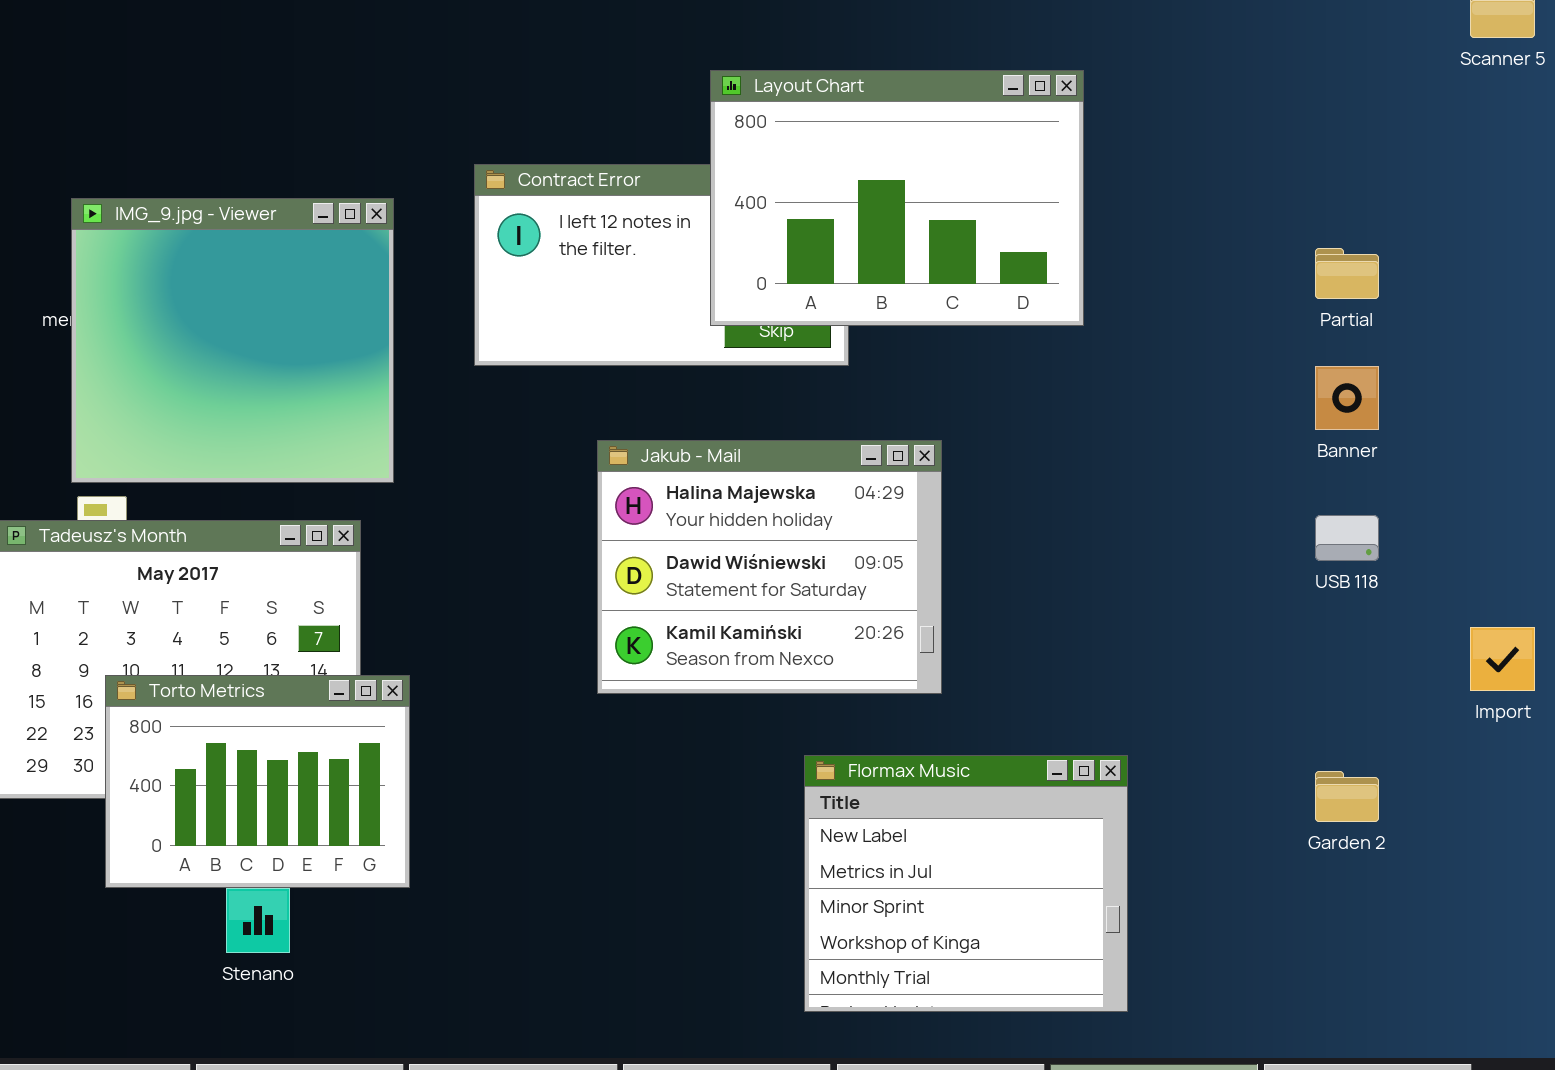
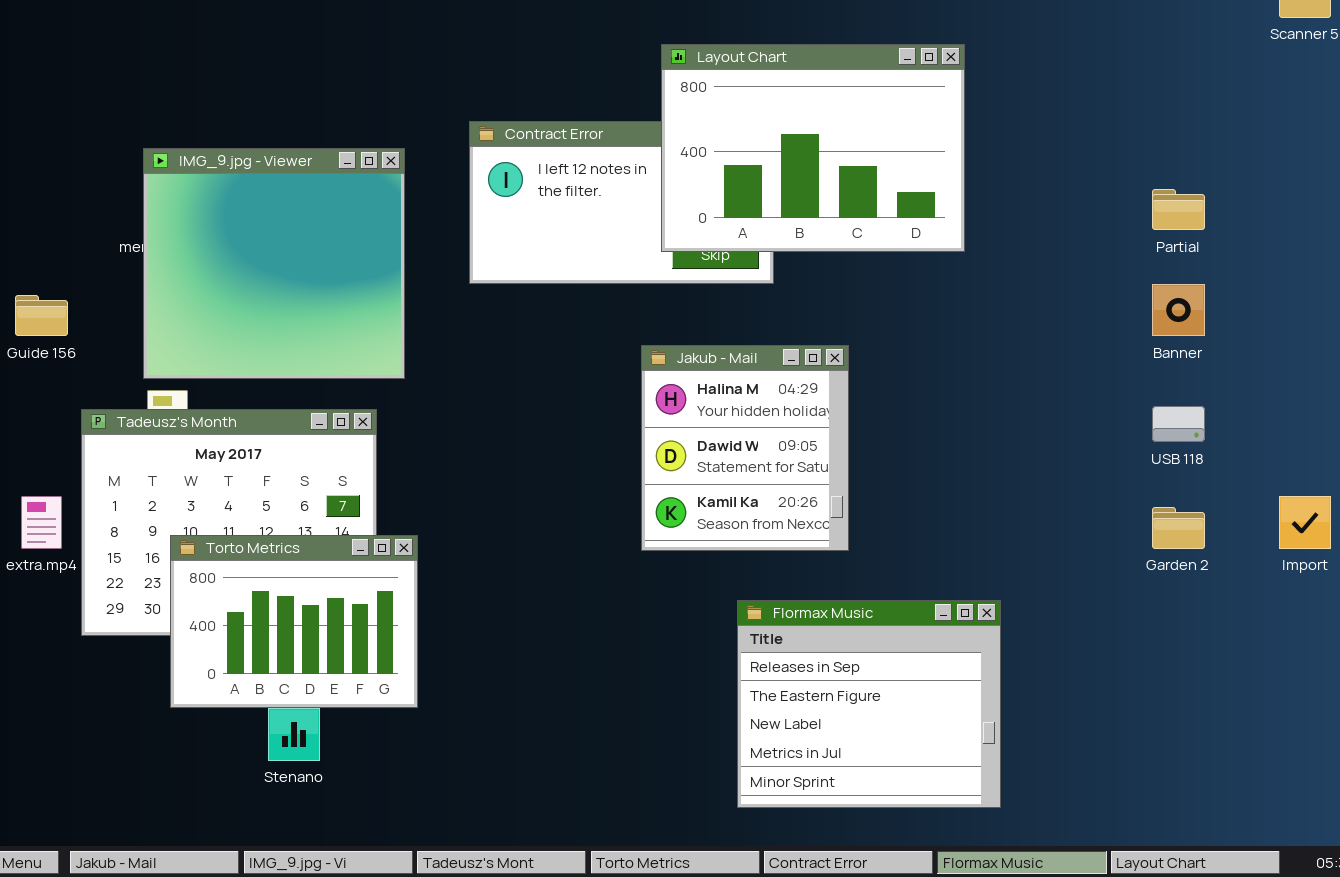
Jakub - Mail: [597,440,942,694] -> [641,345,849,551], resized
Flormax Music: [804,755,1128,1012] -> [737,600,1001,808], scrolled up 2 rows
Garden 2: [1315,771,1379,822] -> [1152,507,1205,549], moved

